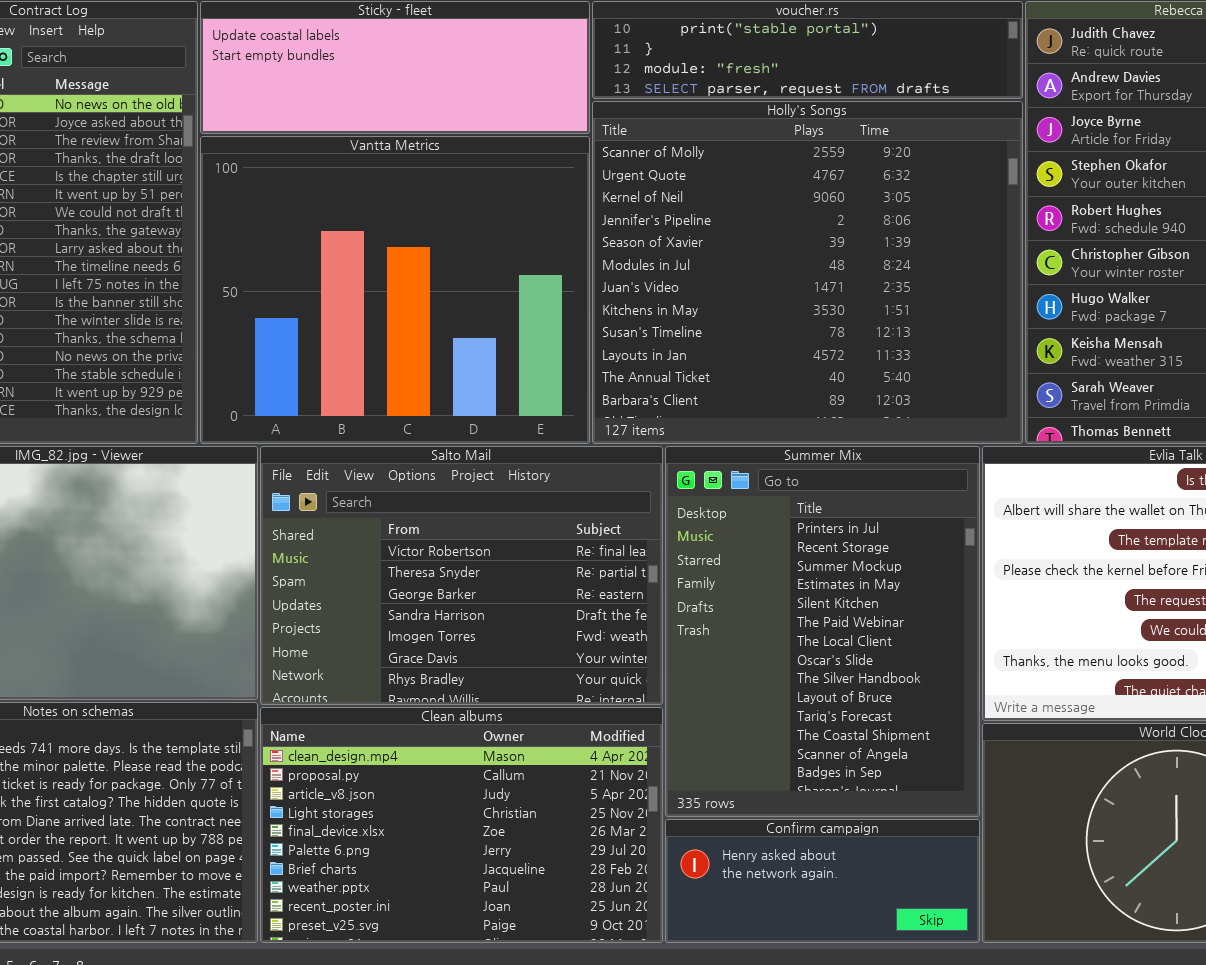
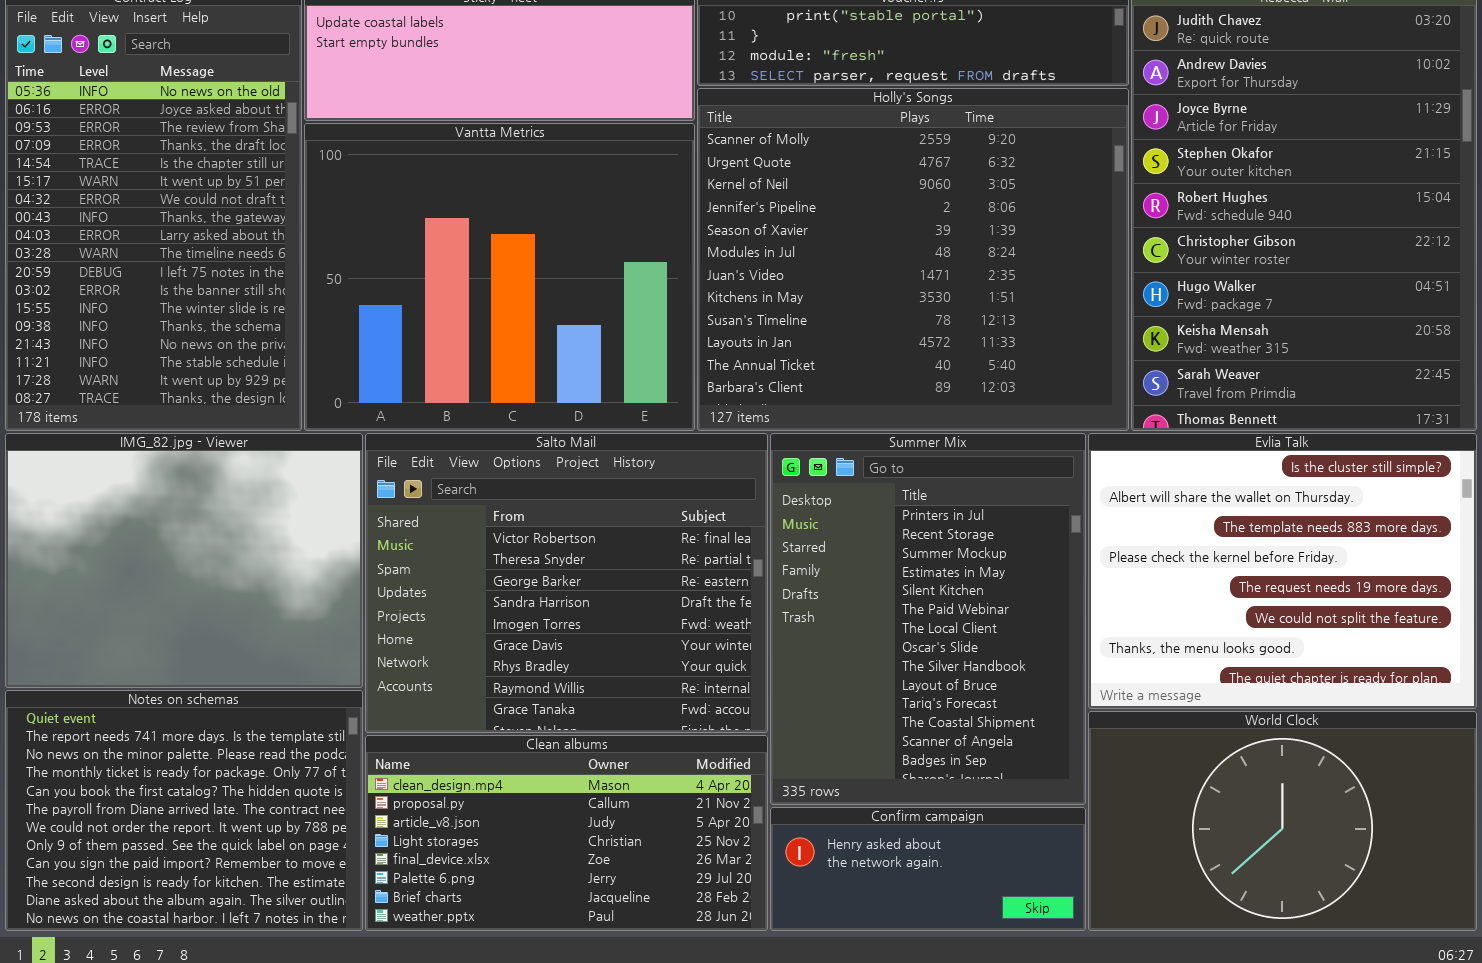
Salto Mail: [260,446,663,705] -> [365,433,768,733], resized
Clean albums: [260,707,663,943] -> [365,735,768,931], resized

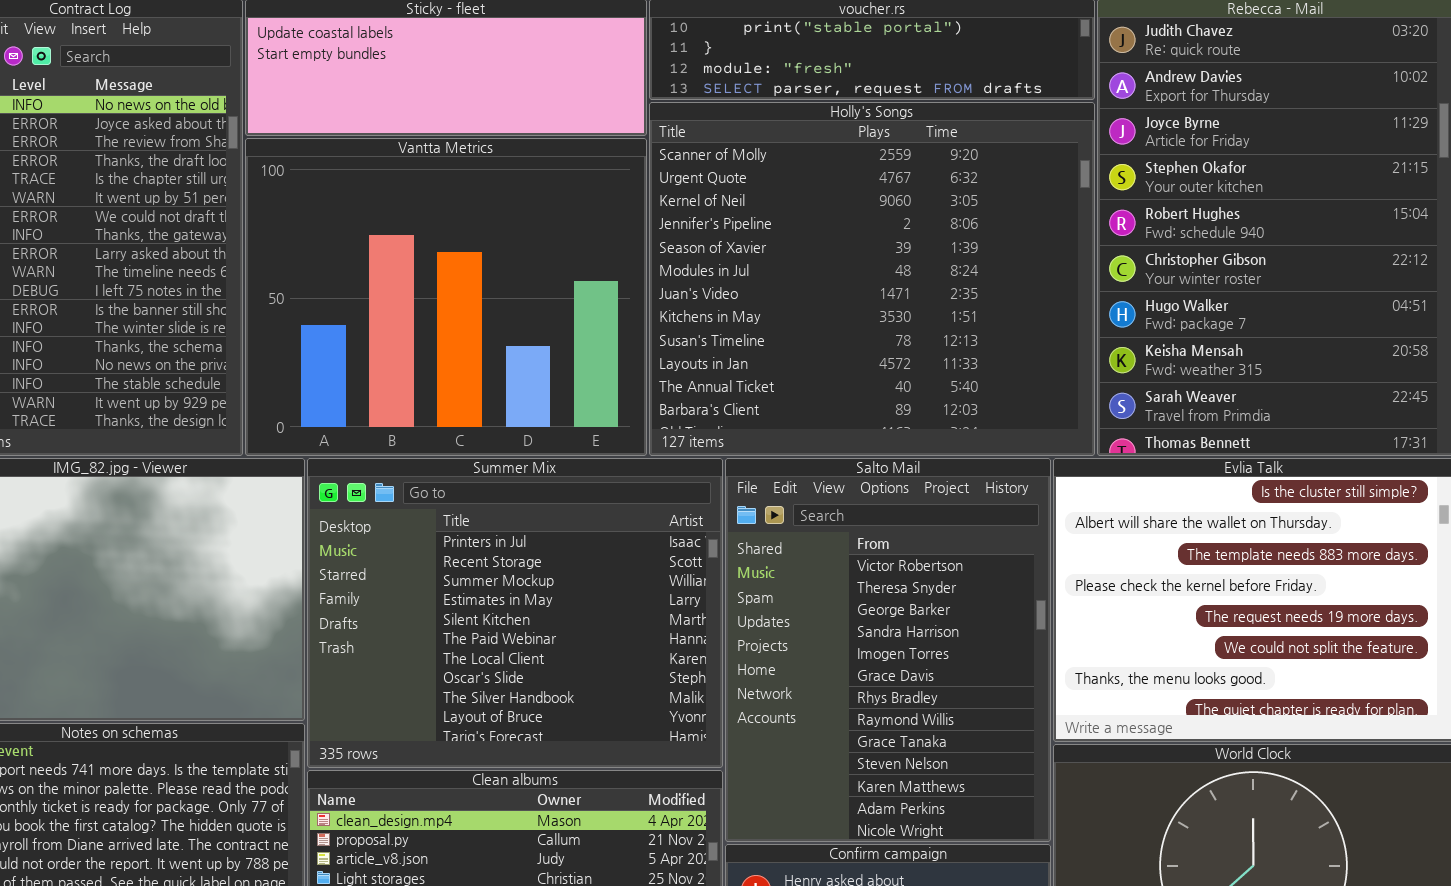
Salto Mail: [365,433,768,733] -> [725,458,1051,842], moved, resized
Summer Mix: [770,433,1086,805] -> [307,458,723,768], moved, resized

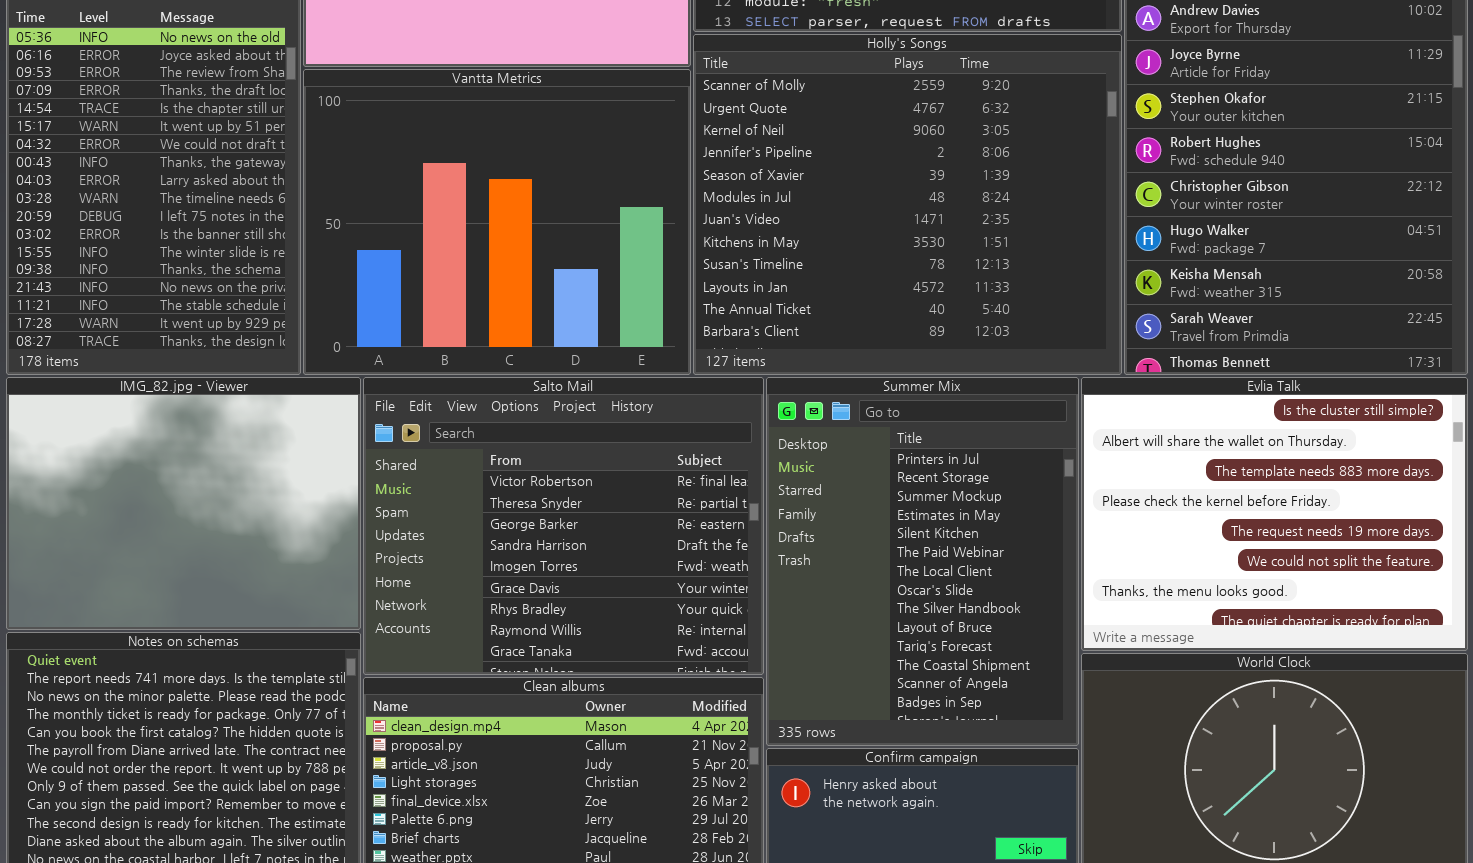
Summer Mix: [307,458,723,768] -> [766,377,1079,746], moved, resized
Salto Mail: [725,458,1051,842] -> [363,377,764,675], moved, resized

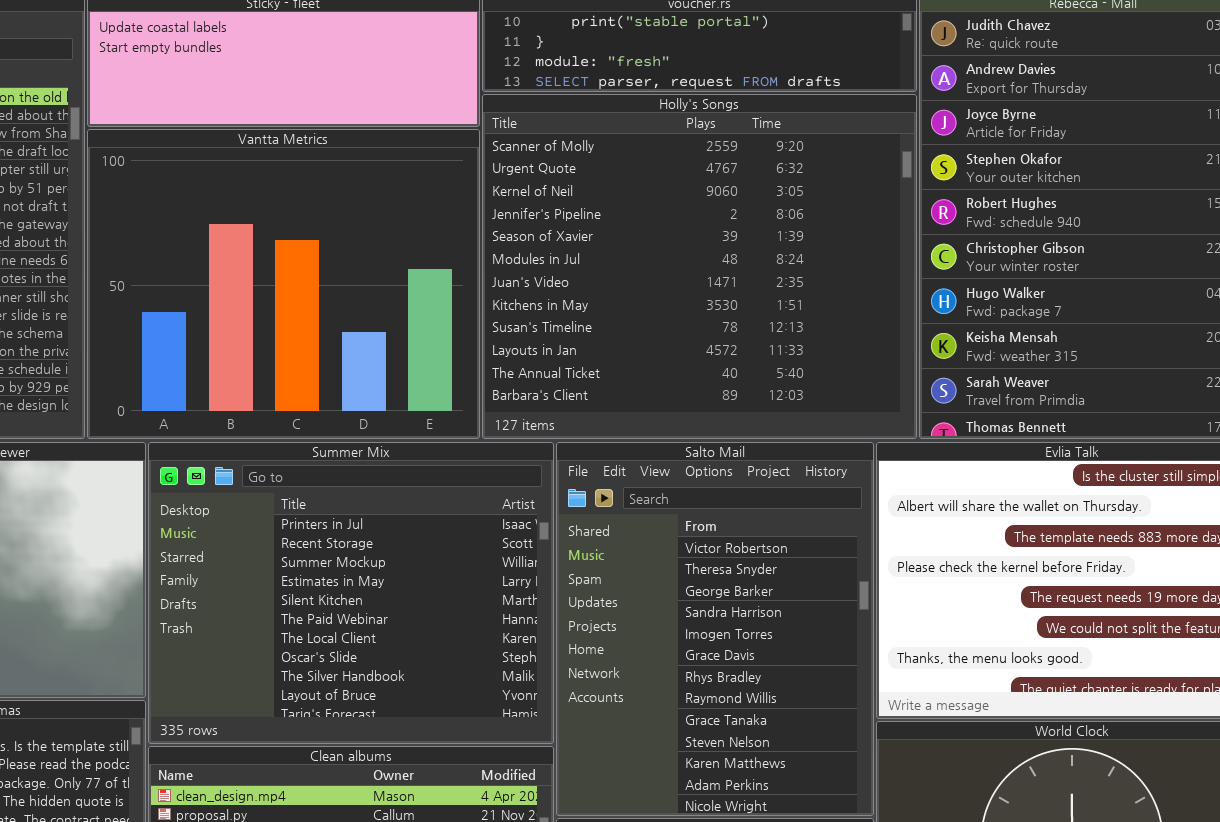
Salto Mail: [363,377,764,675] -> [556,442,874,816], moved, resized
Summer Mix: [766,377,1079,746] -> [148,442,554,744], moved, resized

